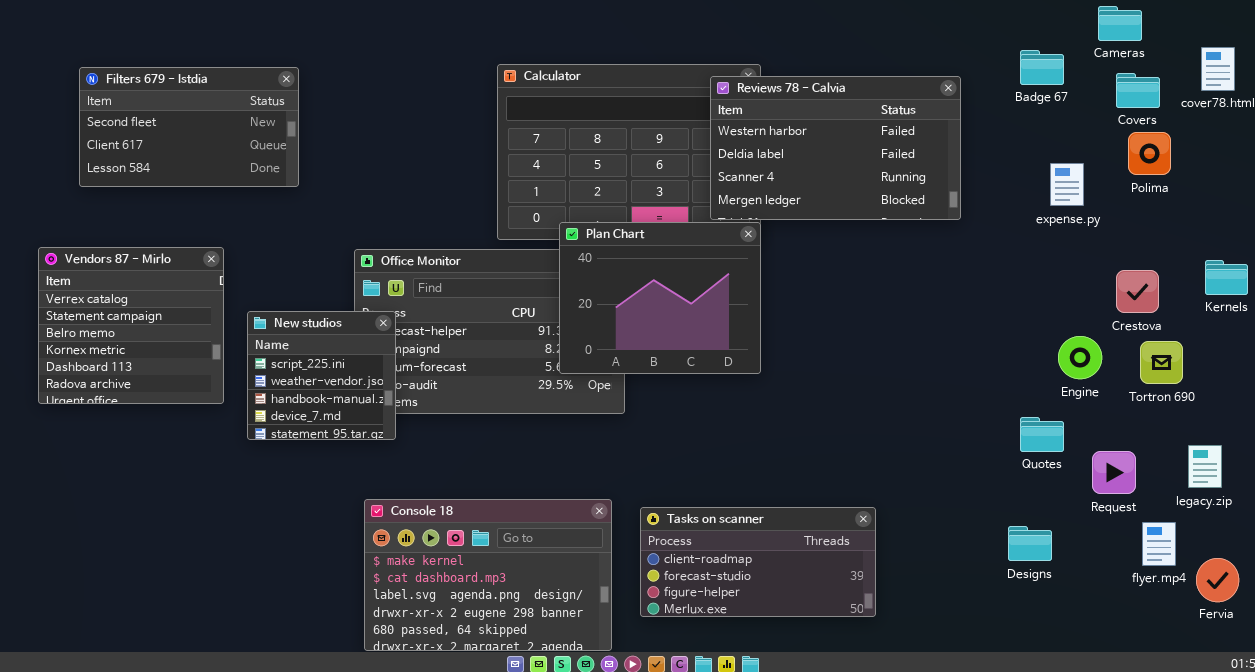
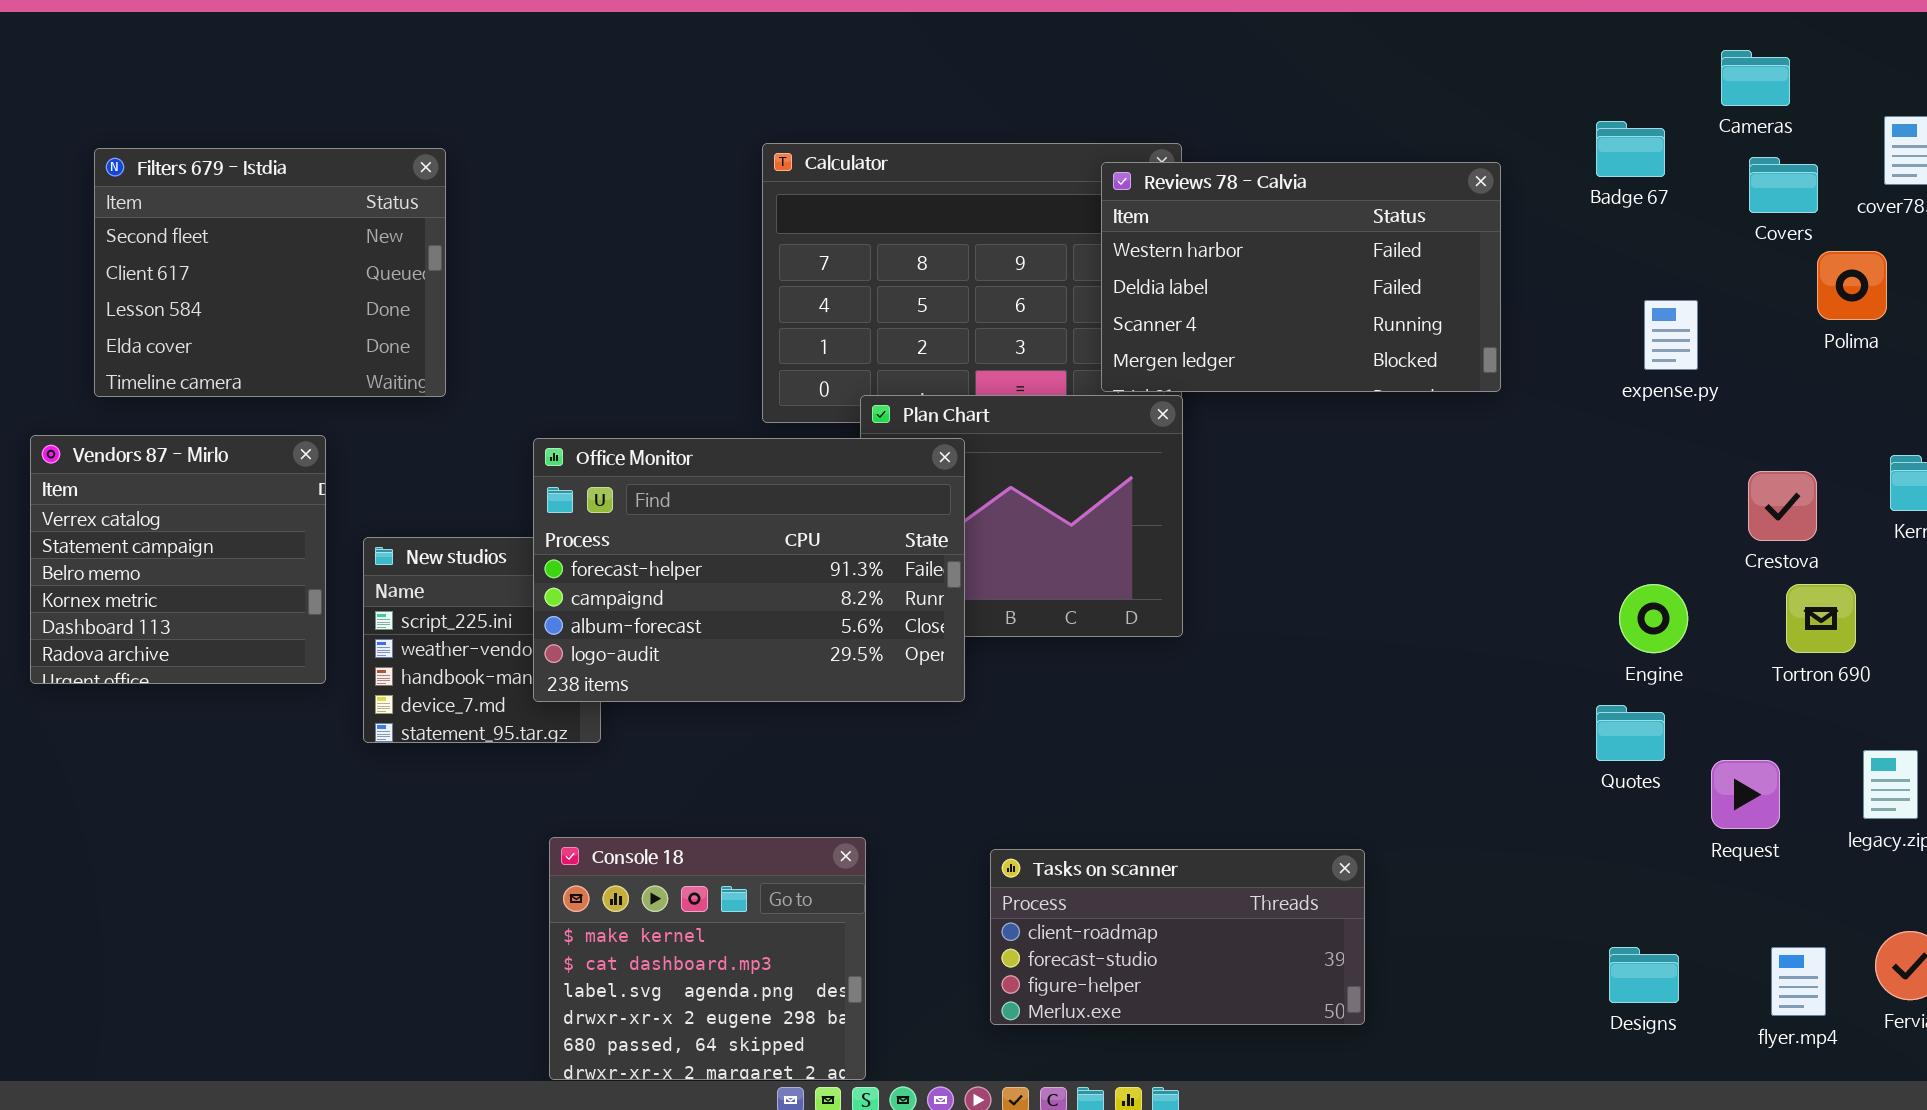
Filters 679 - Istdia: [79,67,299,187] -> [94,148,446,397], resized
Polima: [1128,132,1171,175] -> [1817,251,1887,320], moved
Office Monitor: [354,249,625,414] -> [533,438,965,702], raised
Engine: [1058,336,1102,379] -> [1619,584,1688,653], moved
Console 18: [364,499,612,651] -> [549,837,866,1080], resized
flyer.mp4: [1142,522,1176,566] -> [1771,947,1826,1016], moved
Designs: [1008,526,1052,561] -> [1609,947,1679,1003], moved

